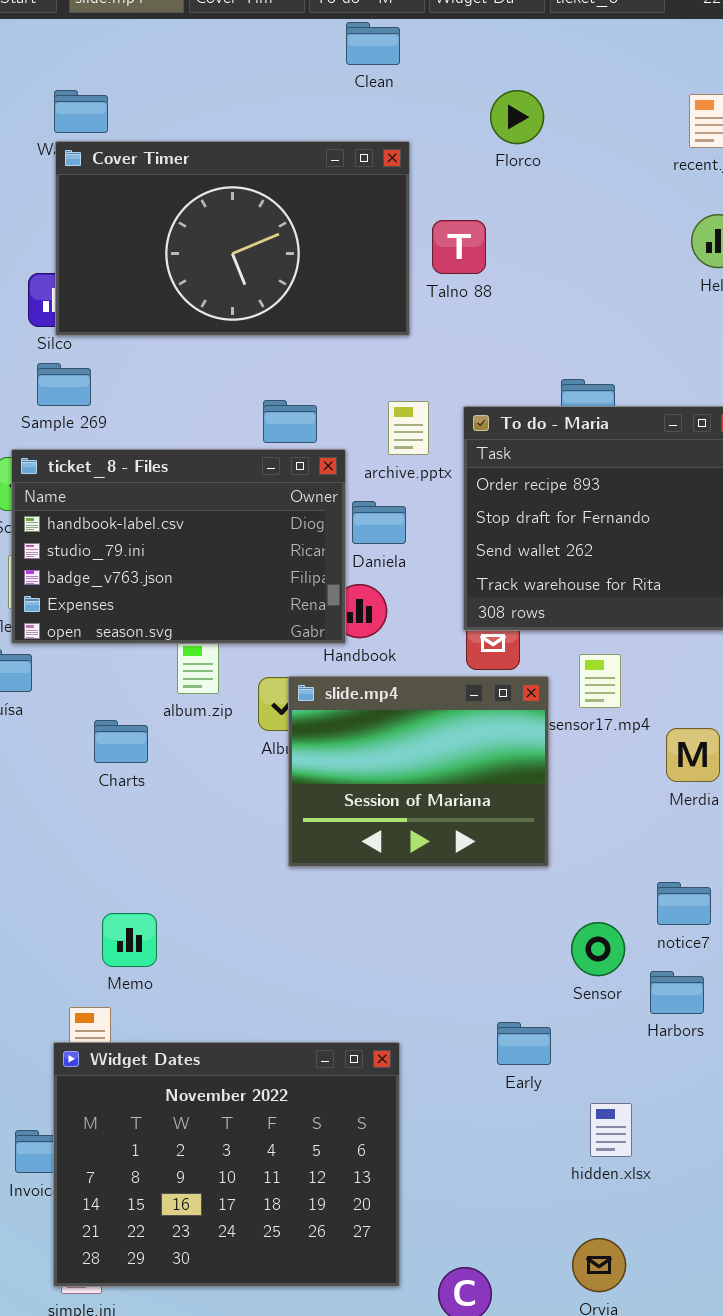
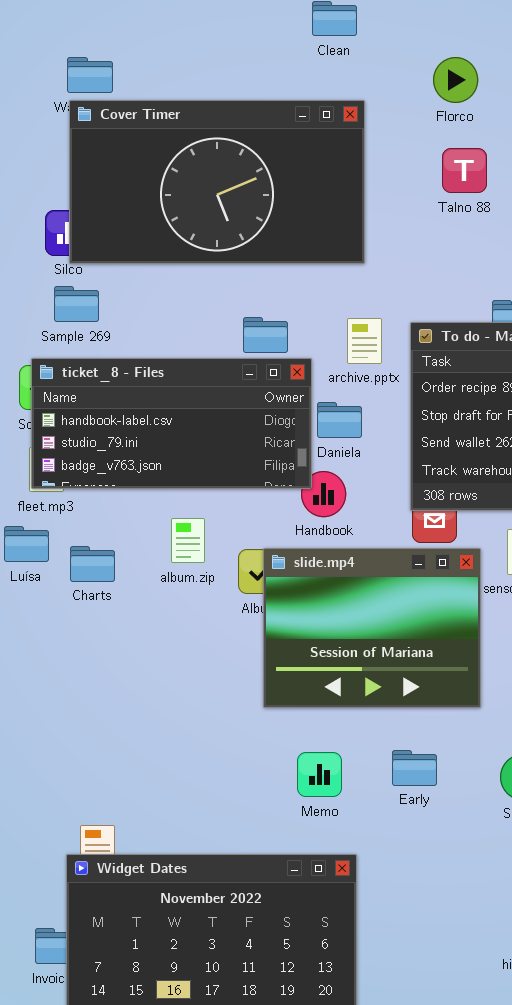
Talno 88: [432,220,486,274] -> [442,148,487,193], moved
ticket_8 - Files: [11,449,346,644] -> [31,358,312,489], resized
Charts: [94,720,148,763] -> [70,546,115,582], moved
Memo: [102,913,157,967] -> [297,752,342,797], moved
Early: [497,1022,551,1065] -> [392,750,437,786], moved

